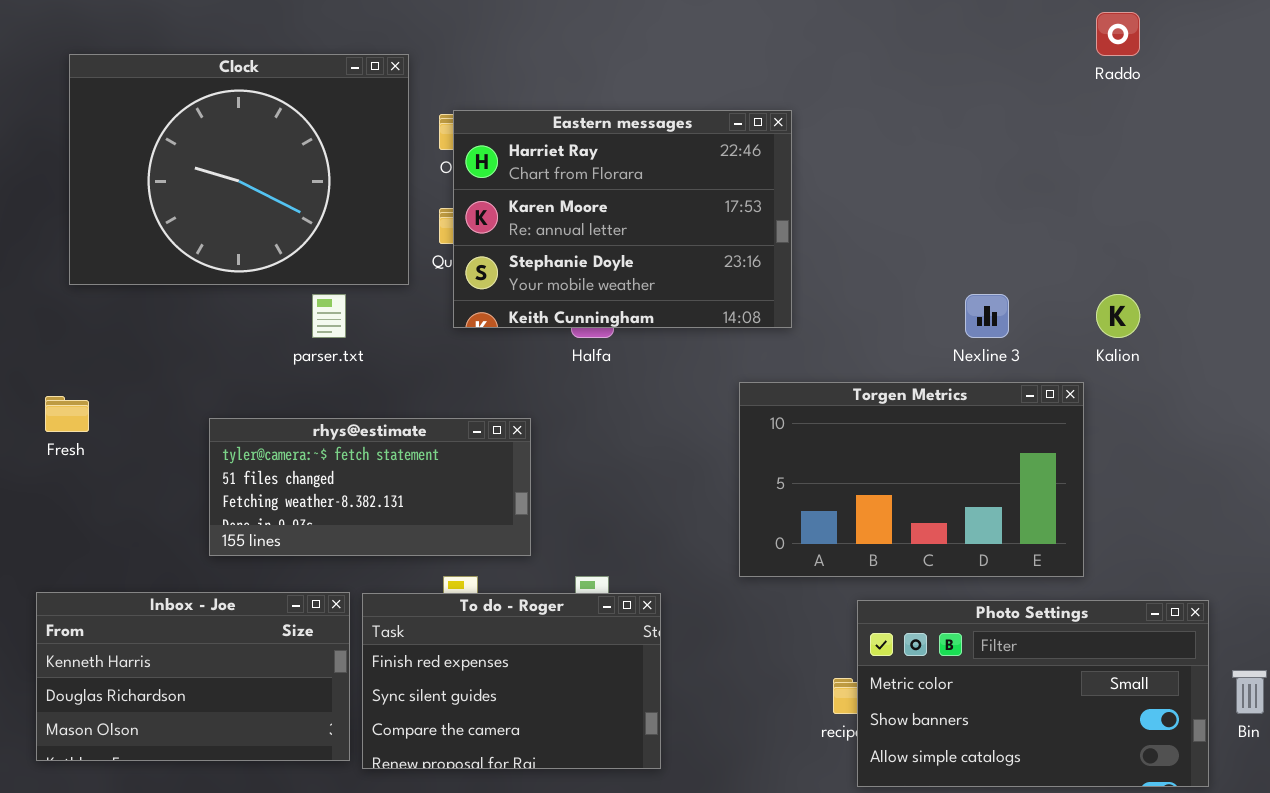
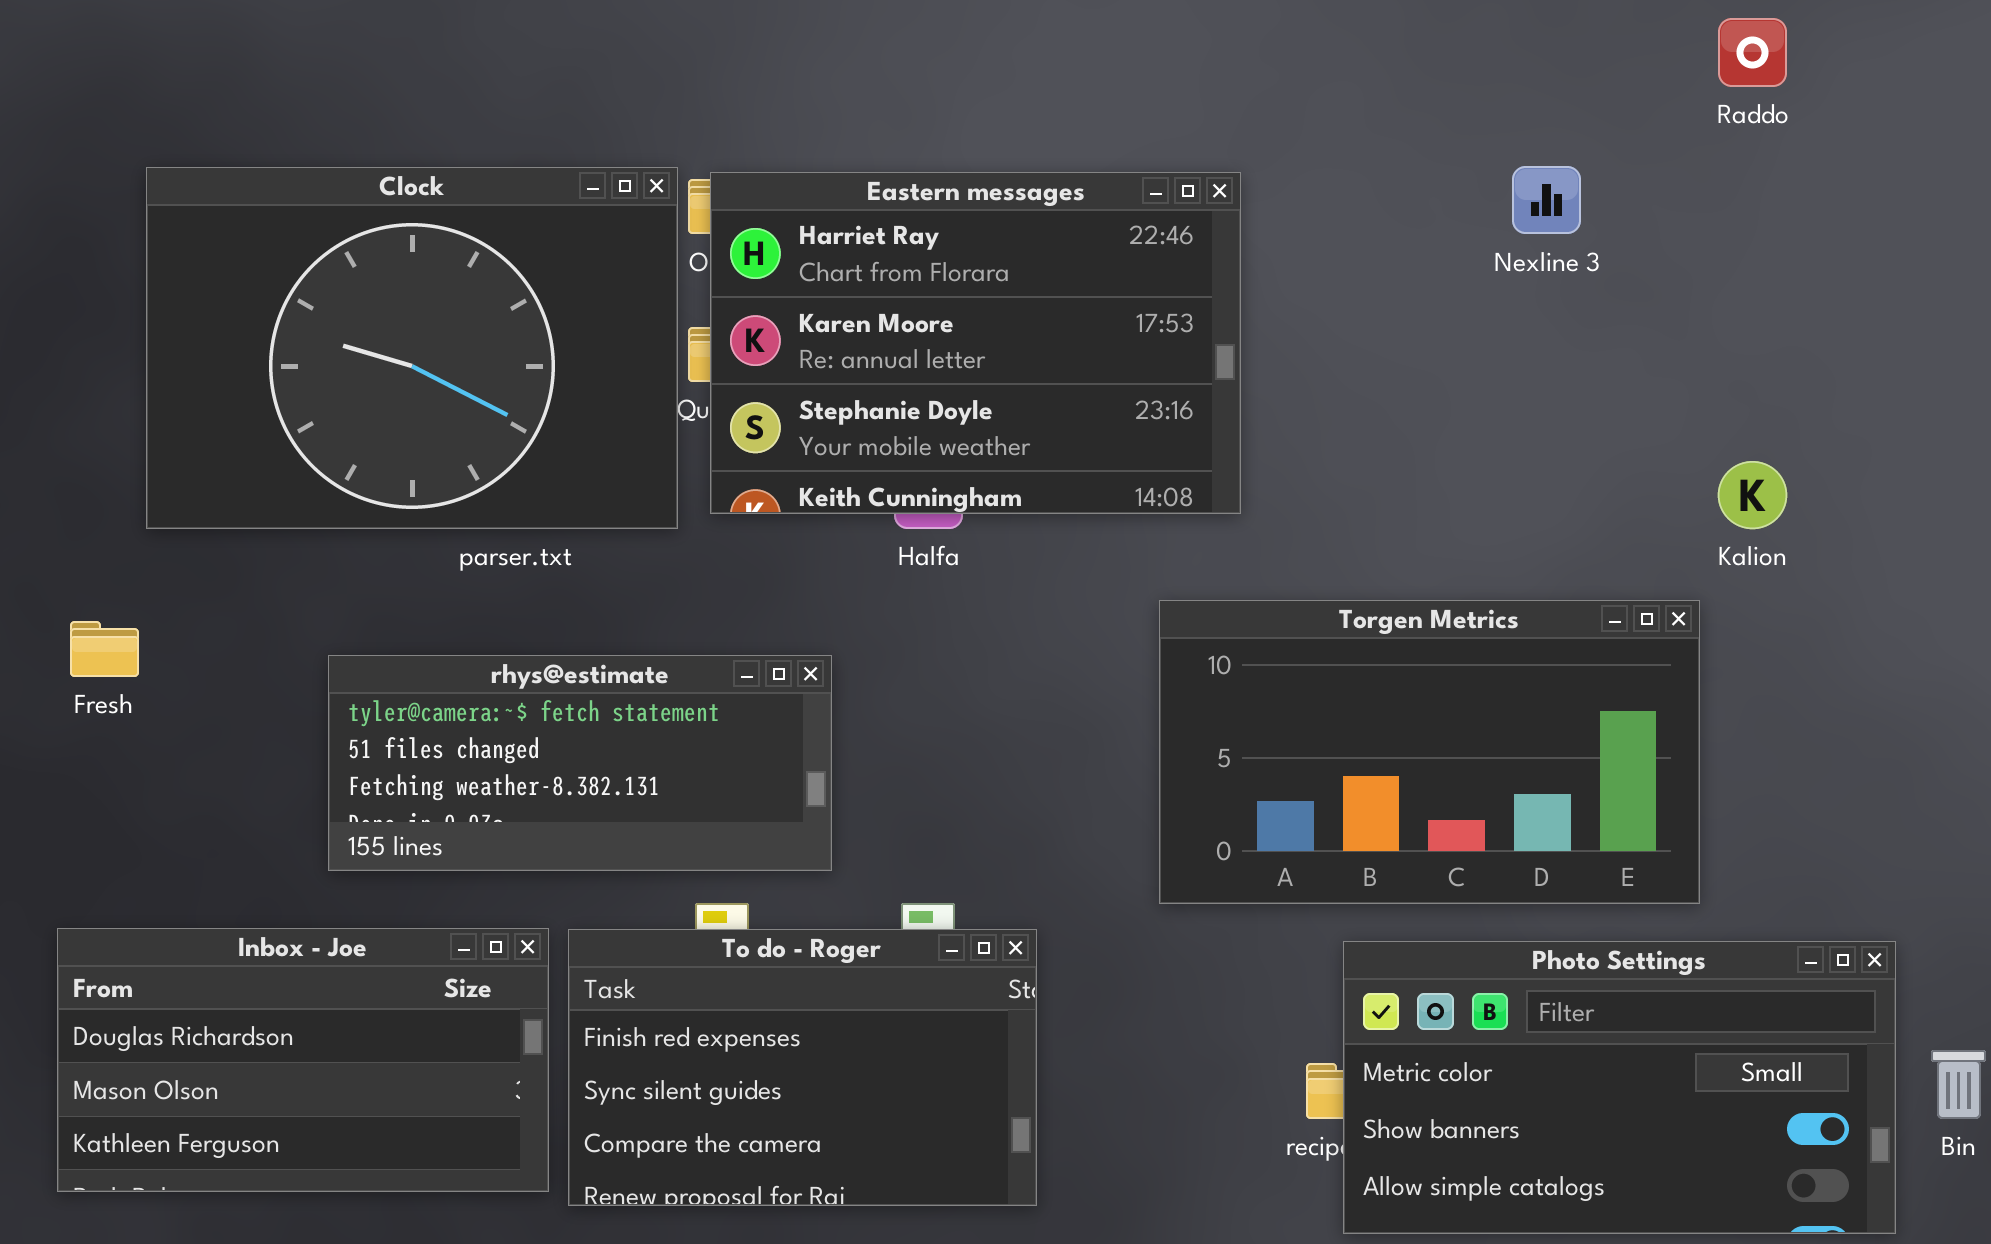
Clock: [69,54,409,285] -> [146,167,678,529], moved
Nexline 3: [965,294,1009,338] -> [1512,166,1581,234], moved
Inbox - Joe: [36,592,350,761] -> [57,928,549,1192], scrolled down 1 row

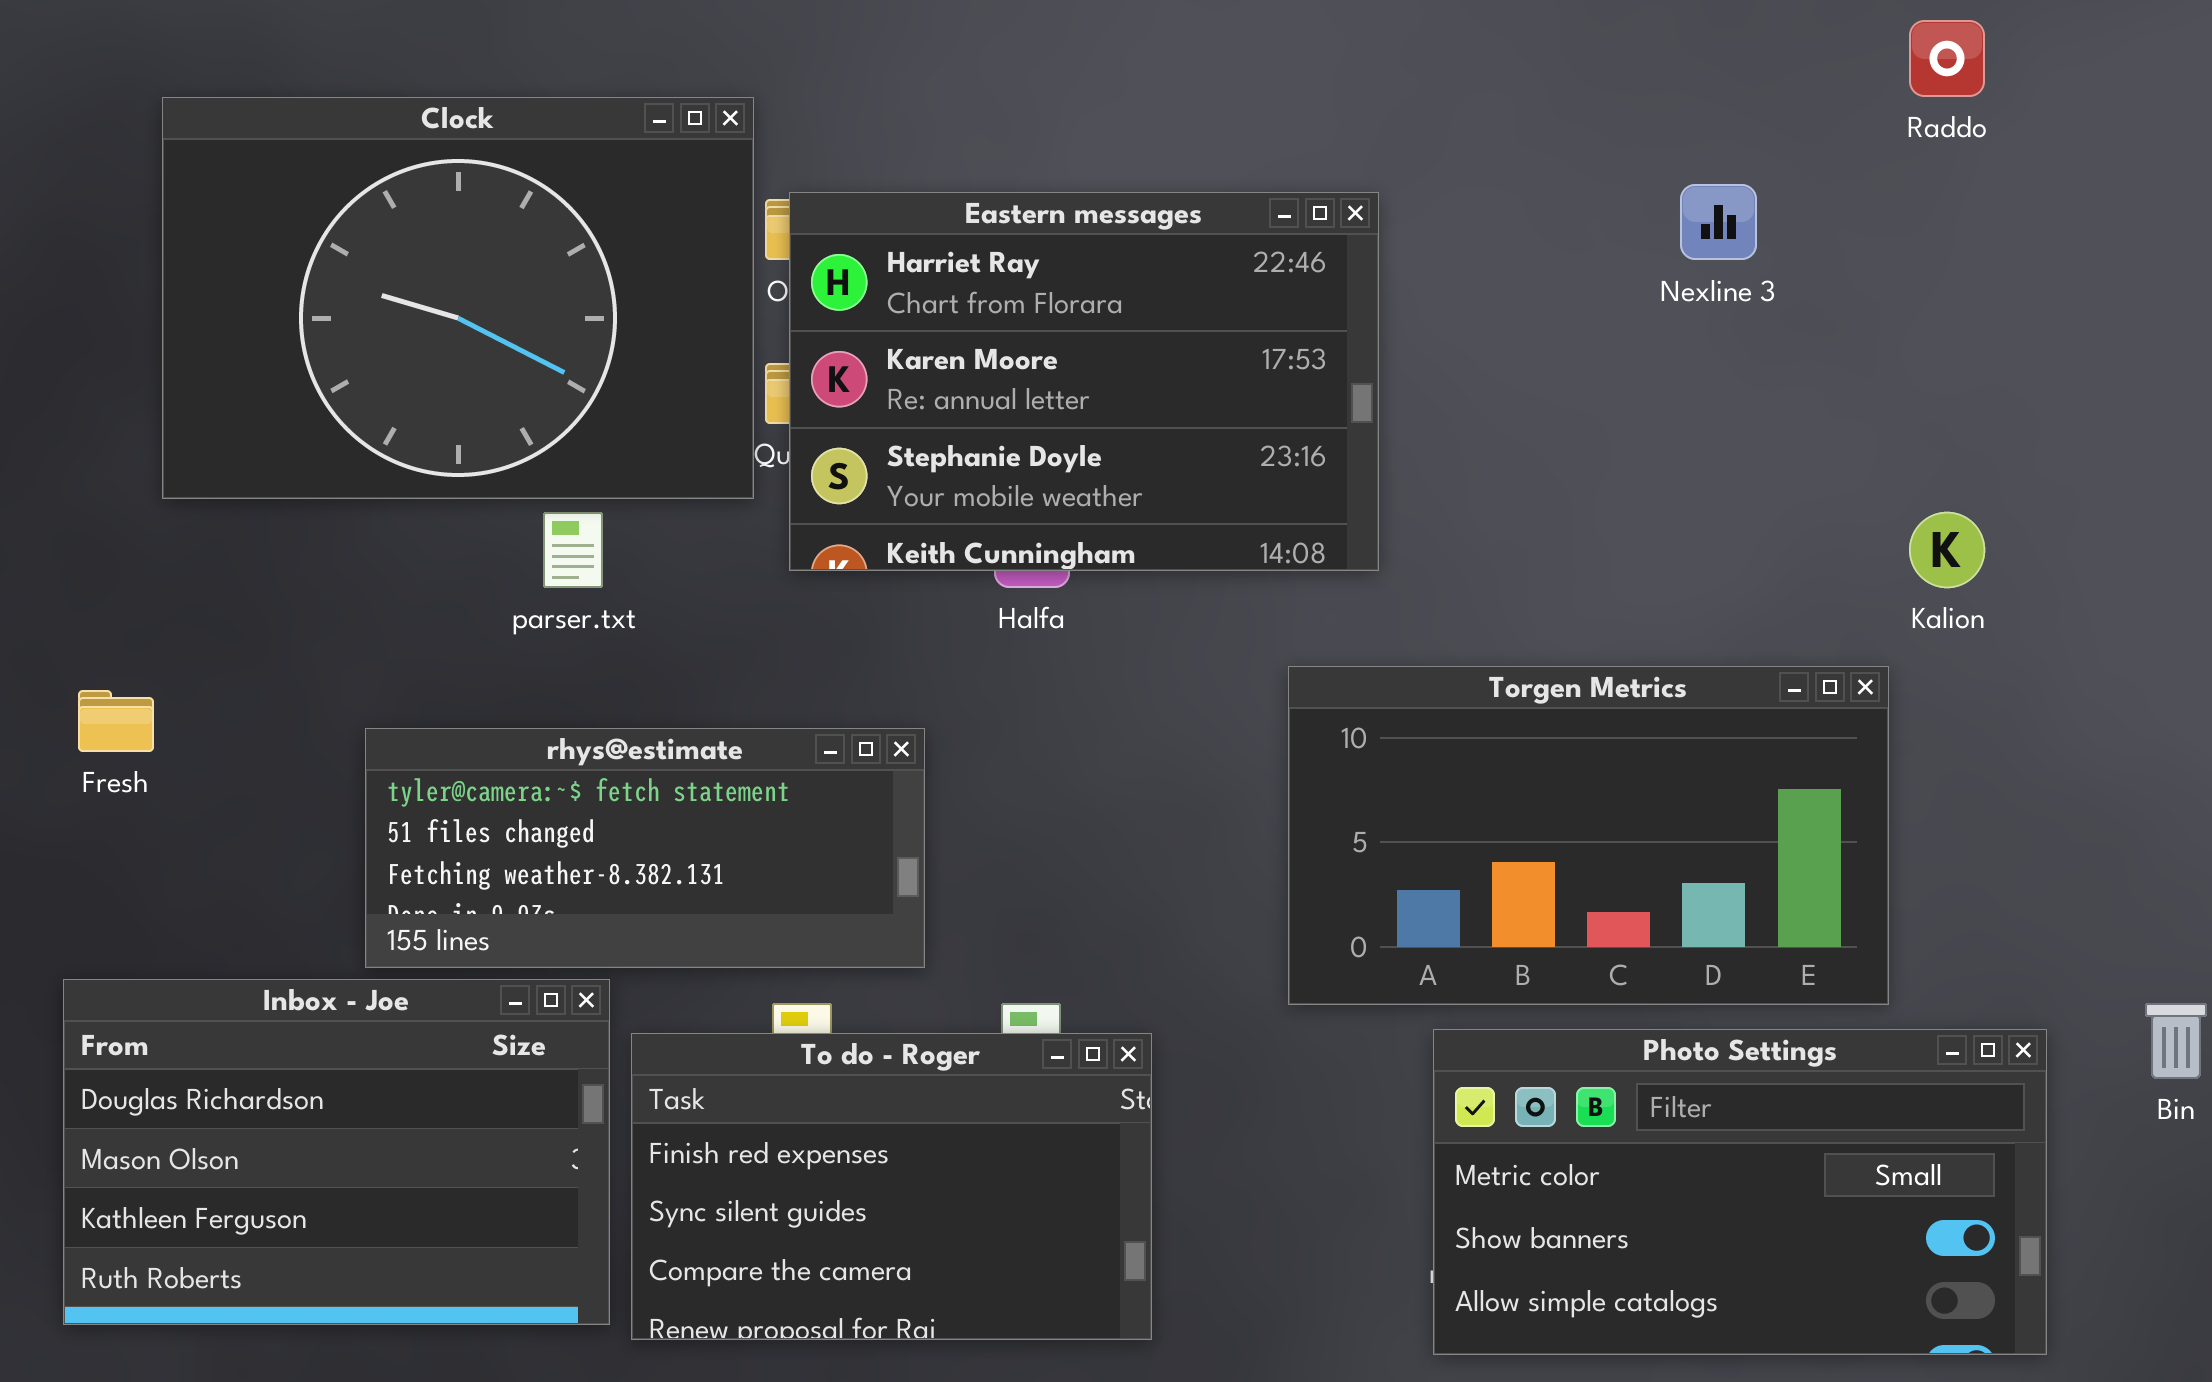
Clock: [146,167,678,529] -> [162,97,754,499], moved
Inbox - Joe: [57,928,549,1192] -> [63,979,610,1325], resized
Photo Settings: [1343,941,1896,1234] -> [1433,1029,2047,1355], moved
Bin: [1931,1050,1986,1119] -> [2145,1003,2207,1079], moved

